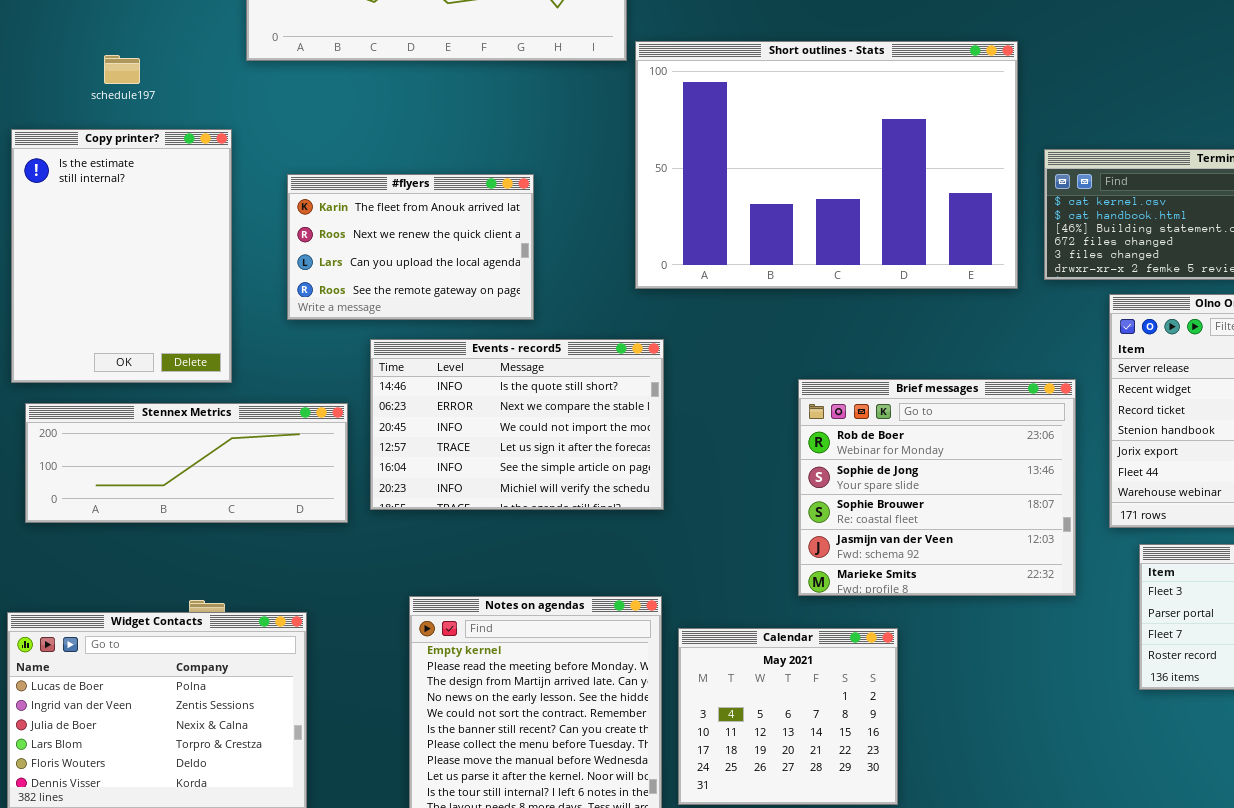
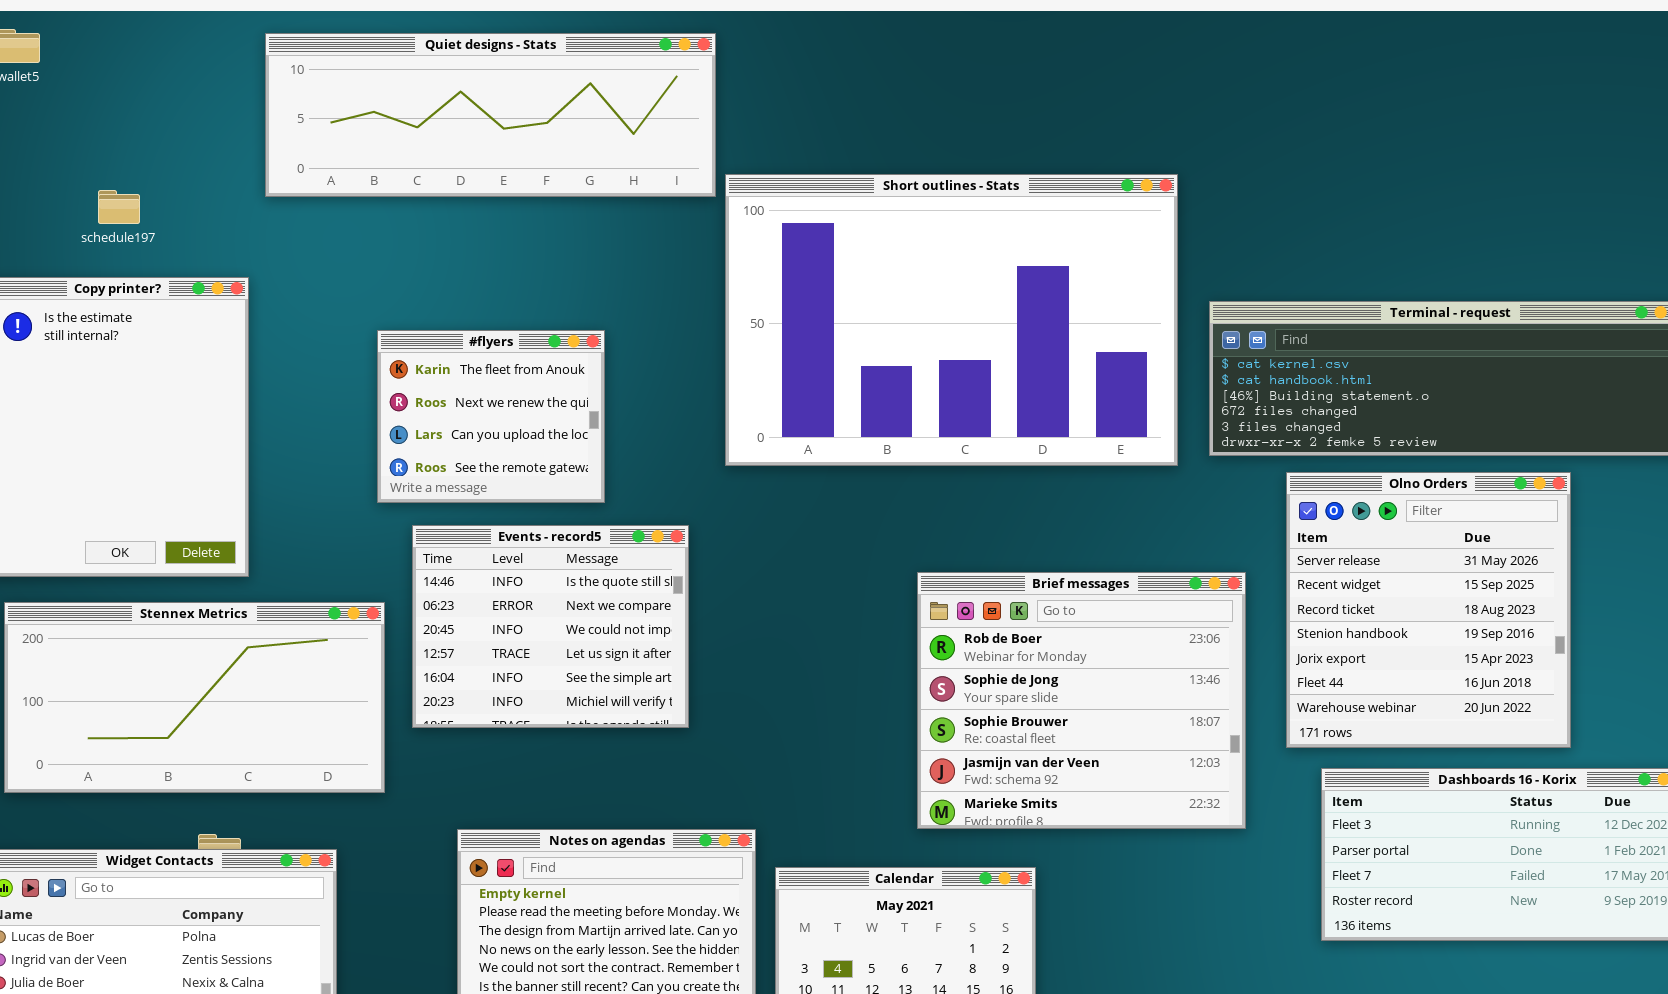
#flyers: [287,174,534,320] -> [377,330,605,503], resized
Events - record5: [370,339,664,510] -> [412,525,689,728], resized
Stennex Metrics: [25,403,348,523] -> [4,602,385,793], resized

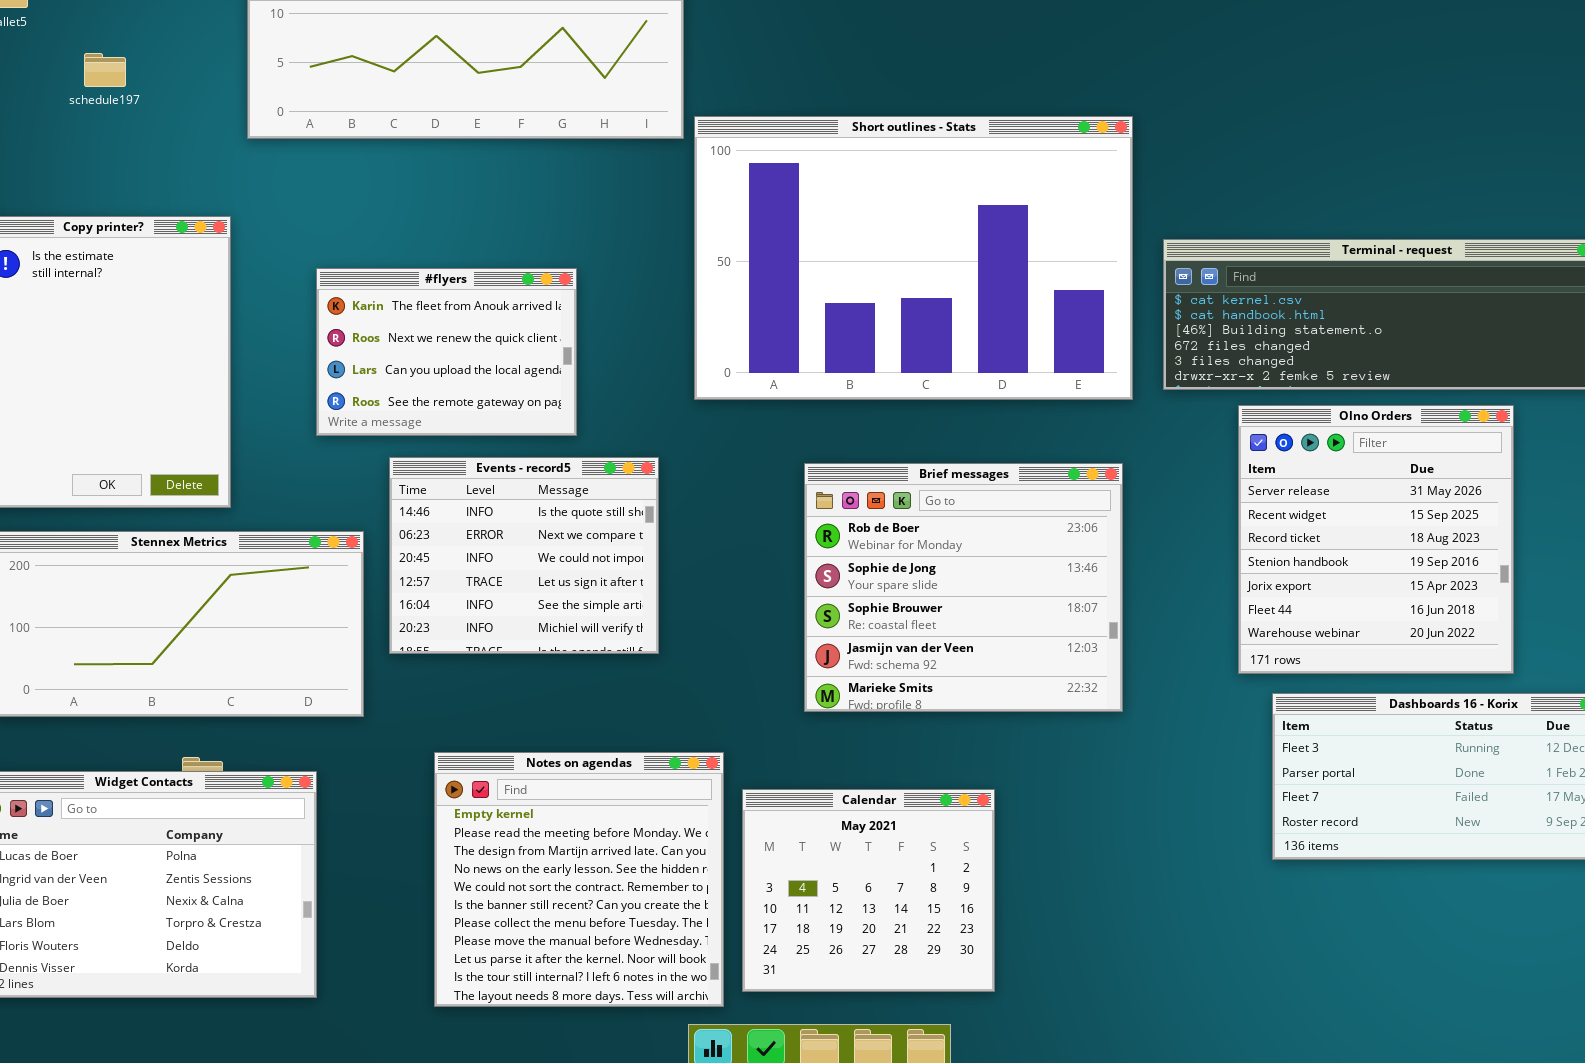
schedule197: [98,190,140,224] -> [84,53,126,87], moved
#flyers: [377,330,605,503] -> [316,268,577,436], resized
Brief messages: [917,572,1246,829] -> [804,463,1123,712], moved

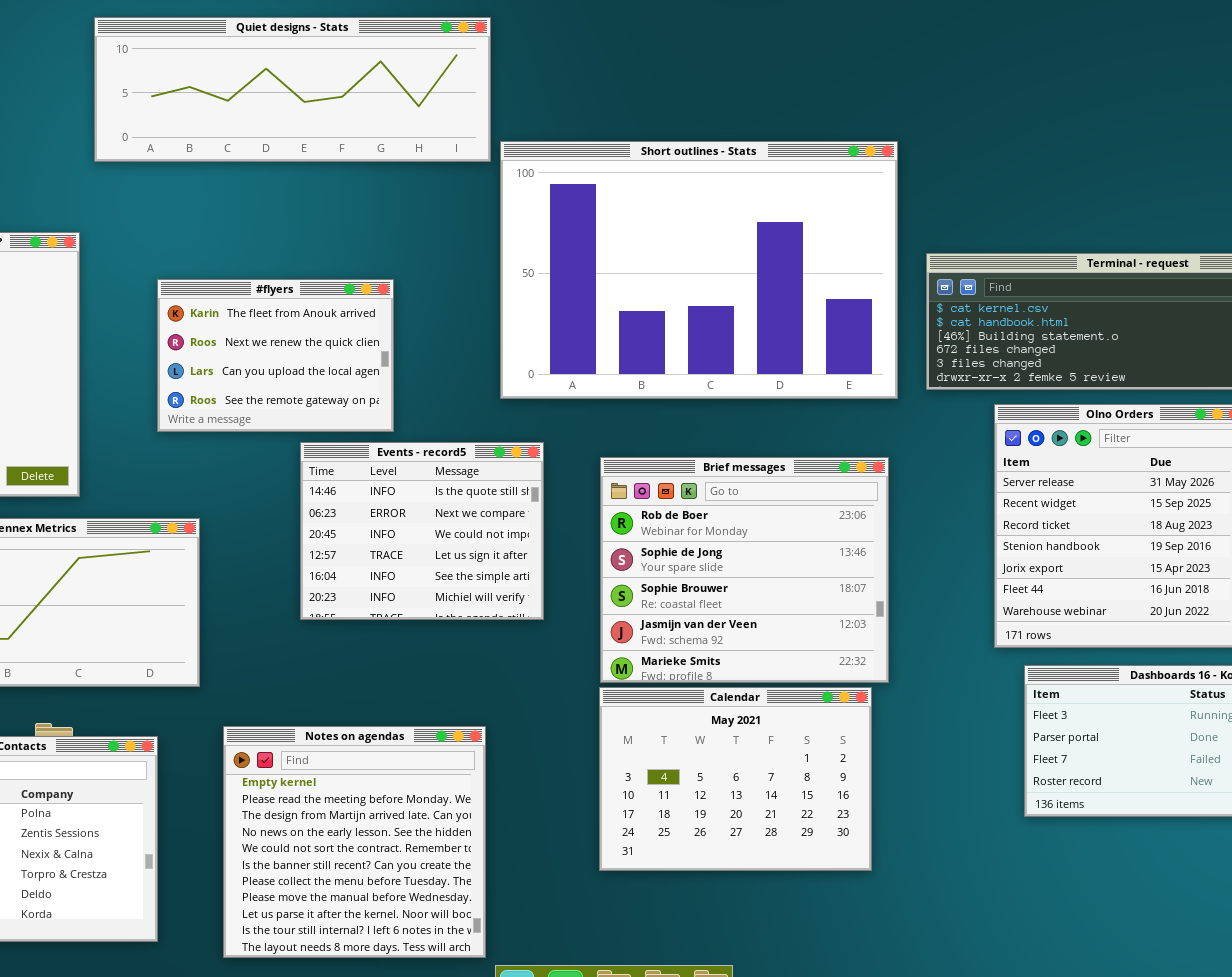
Events - record5: [389,457,659,654] -> [300,442,544,620], moved
Notes on agendas: [434,752,724,1007] -> [223,726,486,958], moved
Calendar: [742,789,995,992] -> [599,687,872,871], moved, resized

